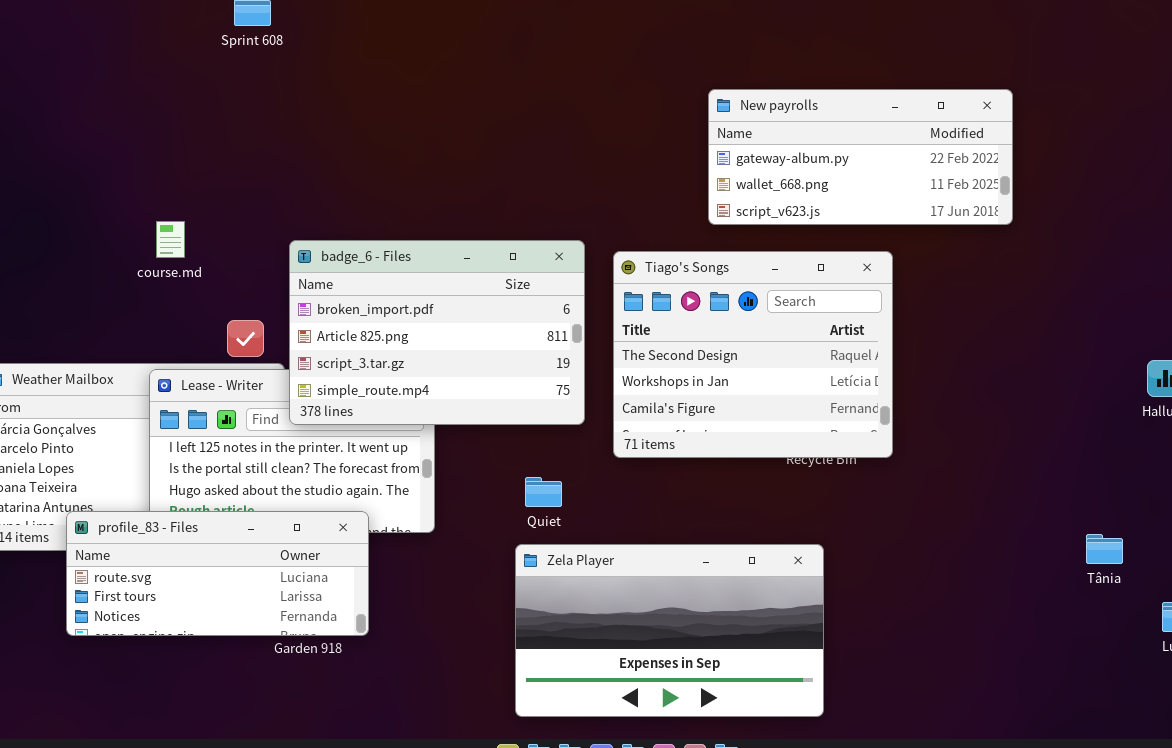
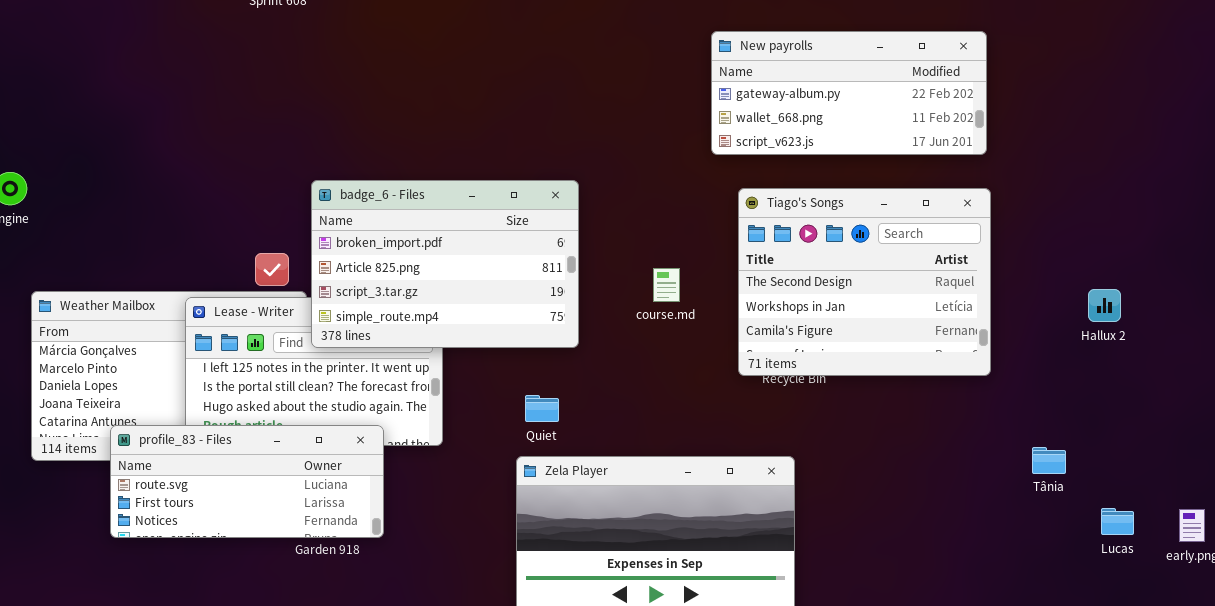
New payrolls: [708,89,1013,225] -> [711,31,987,155], moved
course.md: [156,221,185,258] -> [653,268,680,302], moved
Tiago's Songs: [613,251,893,458] -> [738,188,991,376], moved

